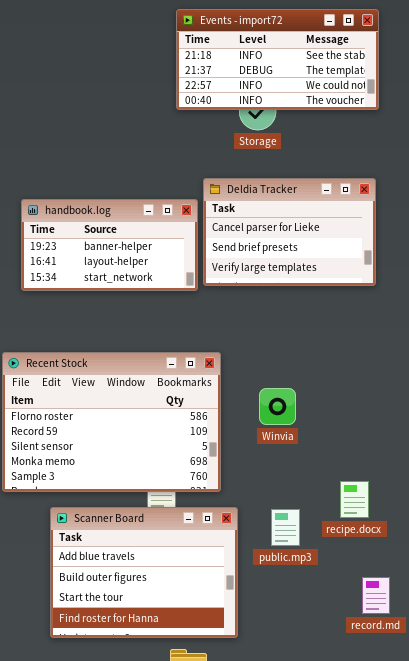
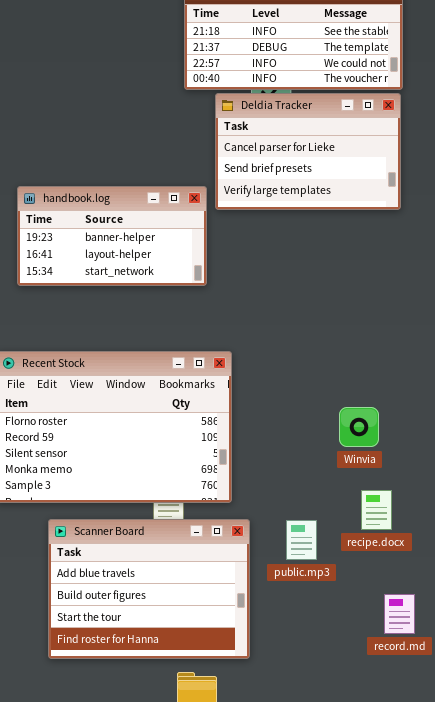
Deldia Tracker: [203,178,376,286] -> [215,93,401,210], moved
Winvia: [259,388,296,425] -> [339,407,379,447], moved

